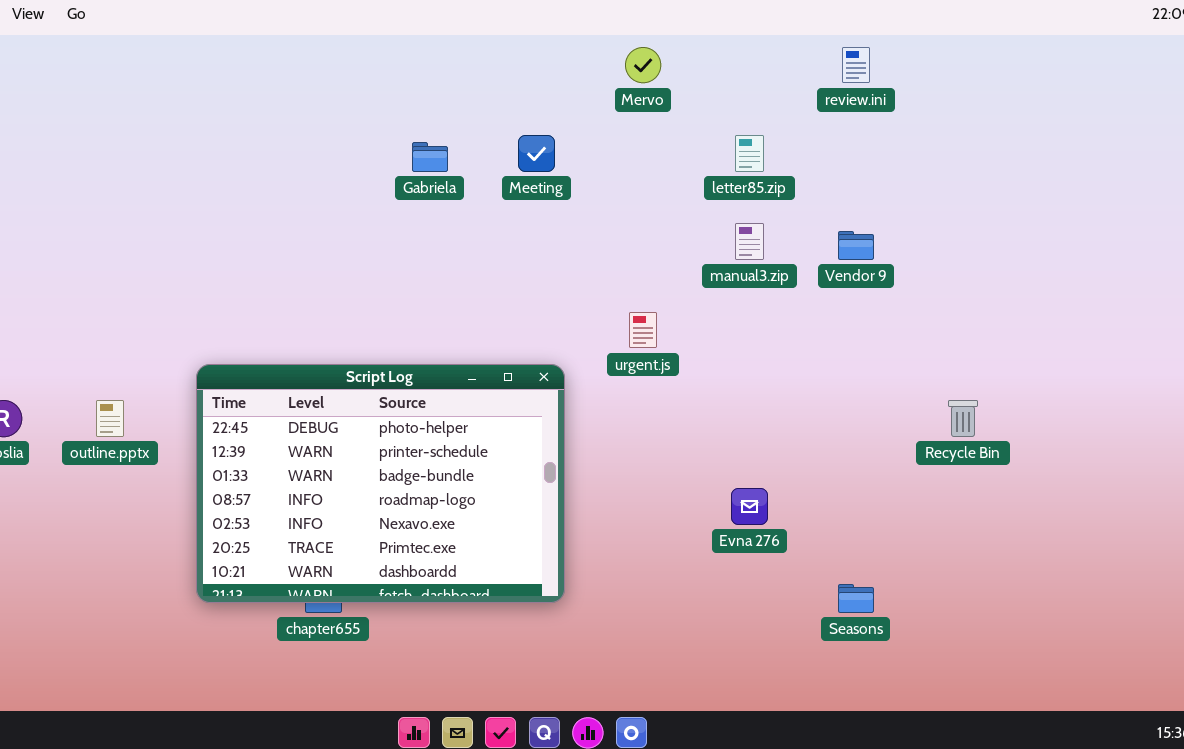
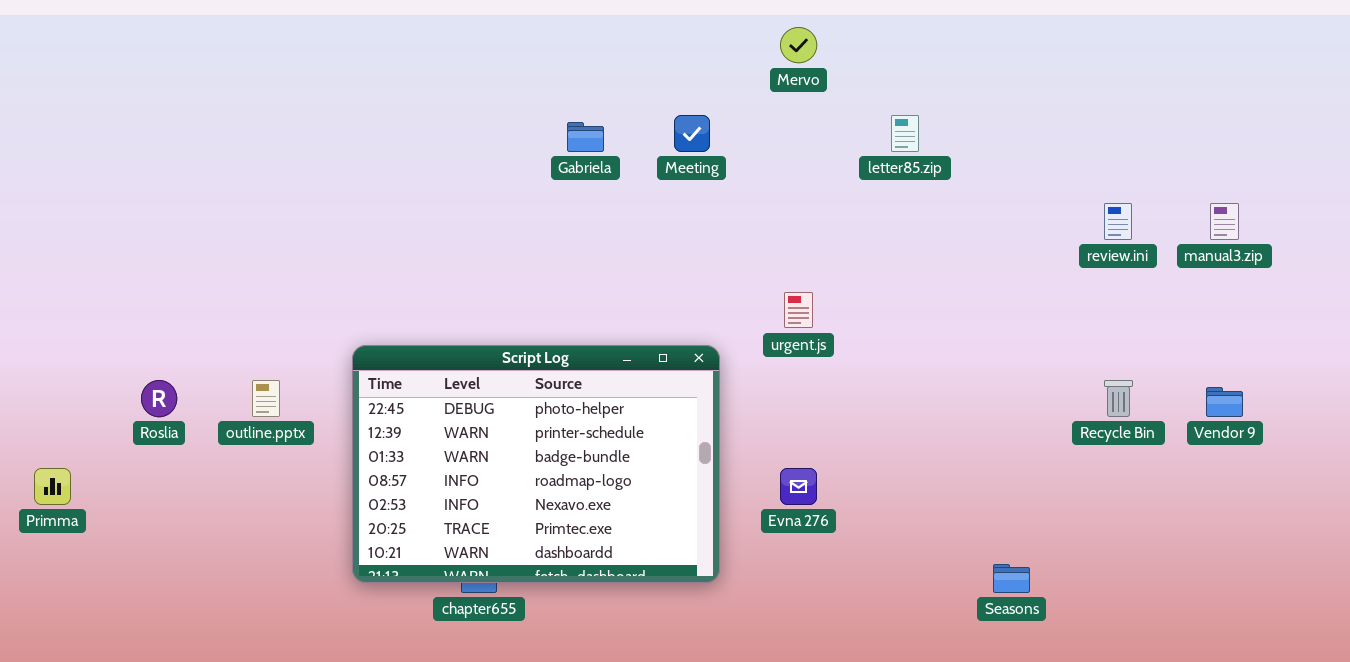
review.ini: [842,47,870,83] -> [1104,203,1132,240], moved
manual3.zip: [735,223,764,260] -> [1210,203,1239,240], moved
Vendor 9: [838,231,874,260] -> [1206,387,1243,417], moved
Evna 276: [731,488,768,525] -> [780,468,817,505], moved

